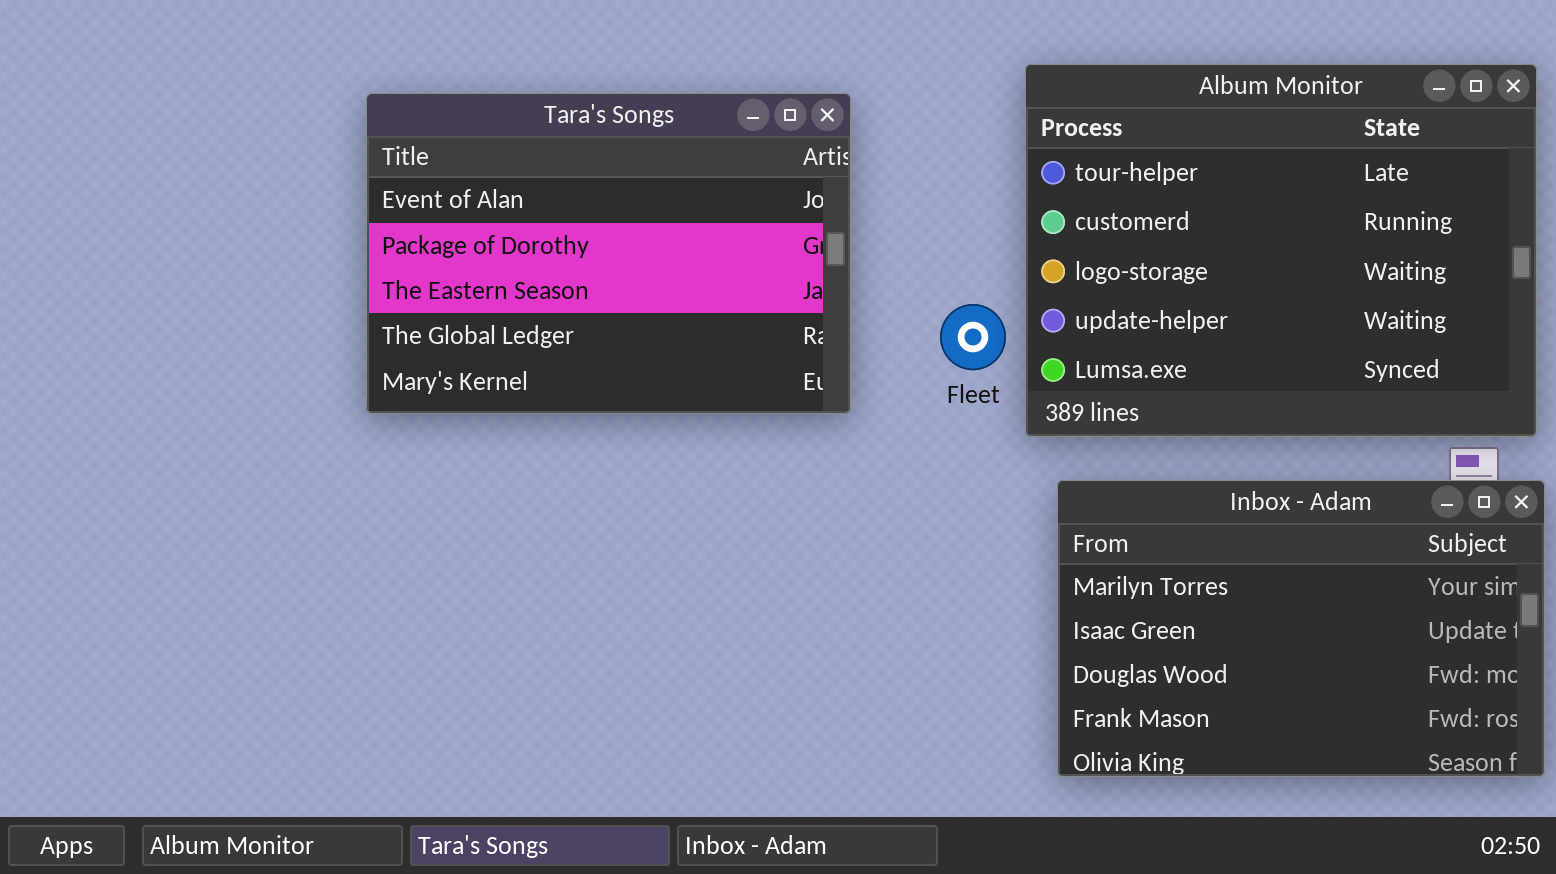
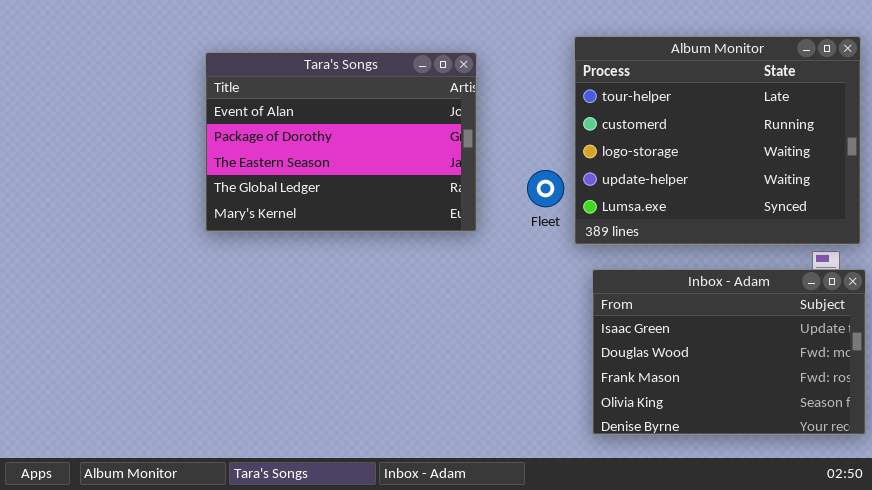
Inbox - Adam: [1057,480,1545,777] -> [592,269,866,435], scrolled down 1 row

